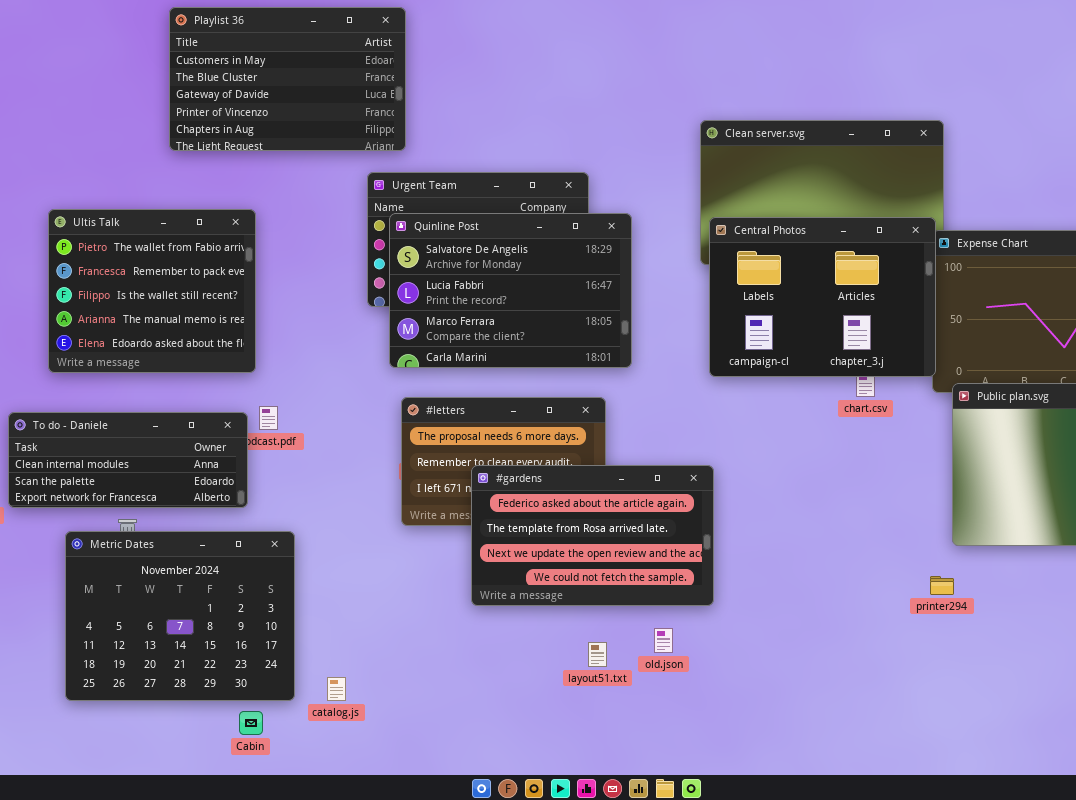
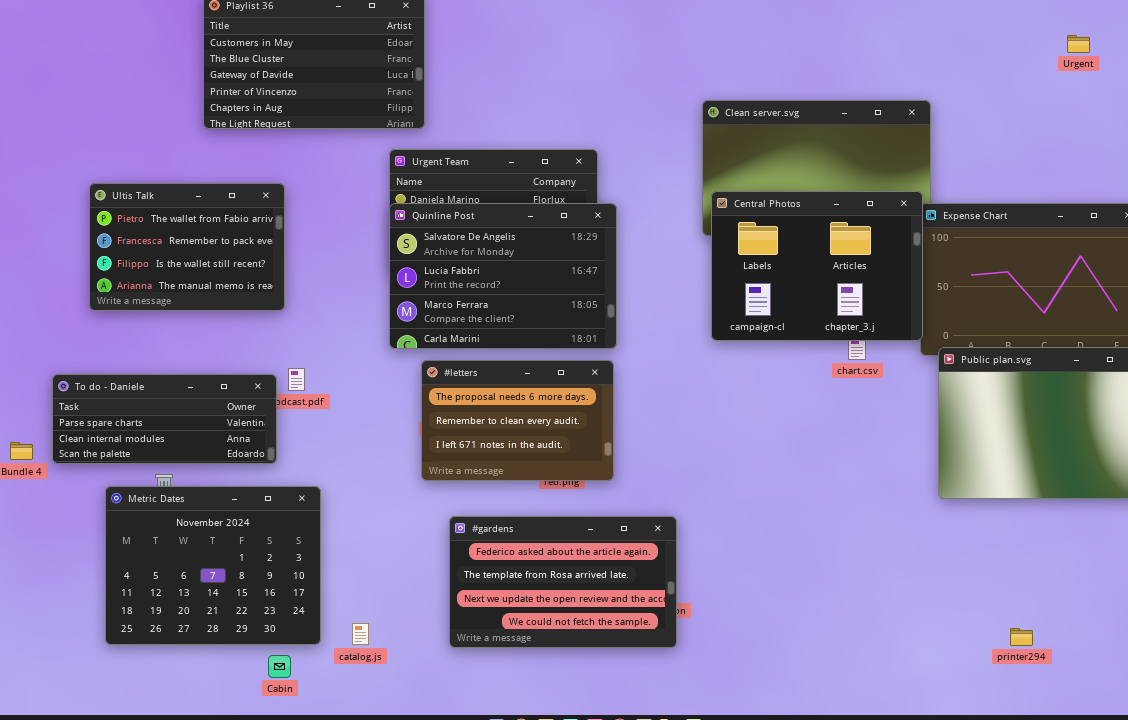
Ultis Talk: [48,209,256,373] -> [89,183,285,311], resized
Quinline Post: [389,213,632,368] -> [389,203,617,349], moved
To do - Daniele: [8,412,248,508] -> [52,374,277,464], scrolled up 1 row
#gardens: [471,465,714,606] -> [449,516,677,648], moved
printer294: [930,576,954,595] -> [1010,628,1033,646], moved

